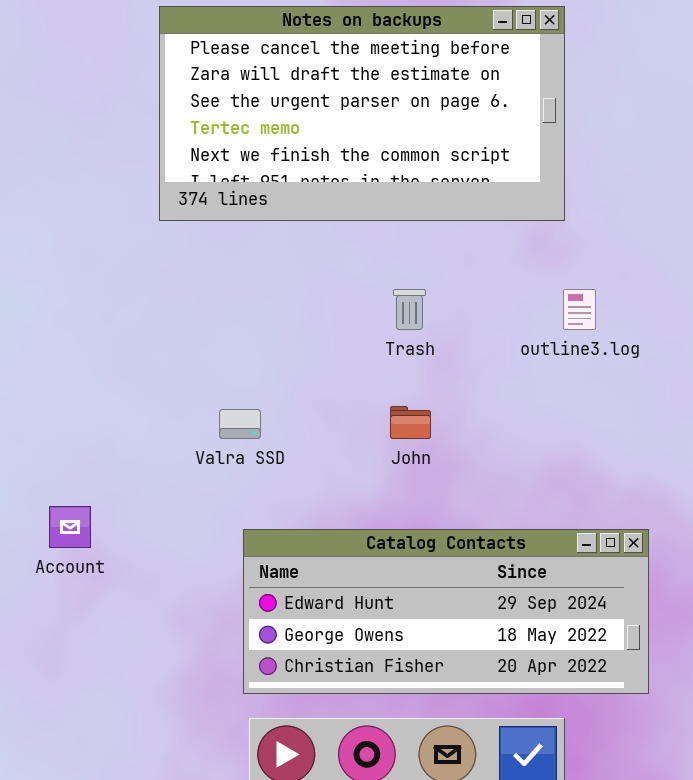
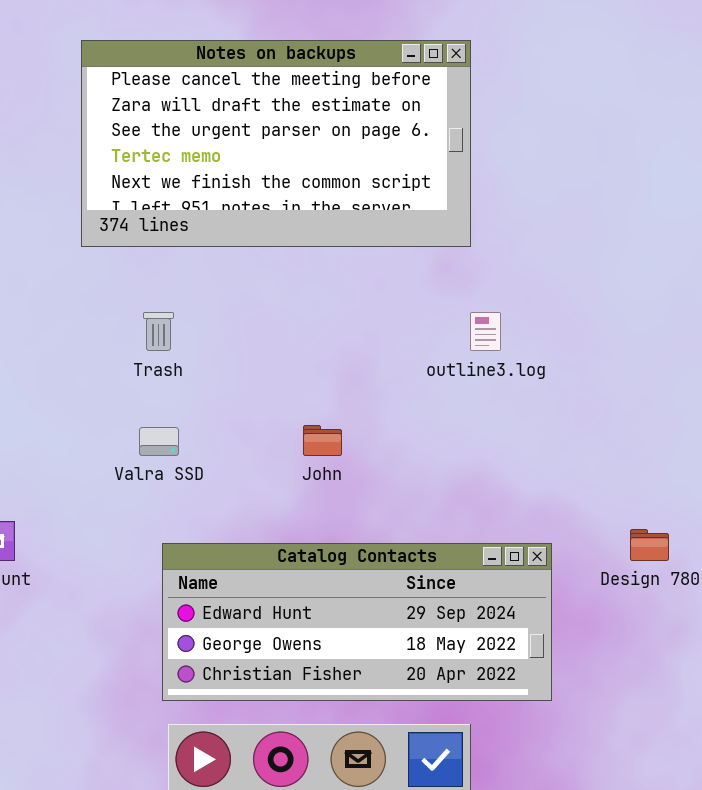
Trash: [393,289,426,330] -> [143,312,174,351], moved

